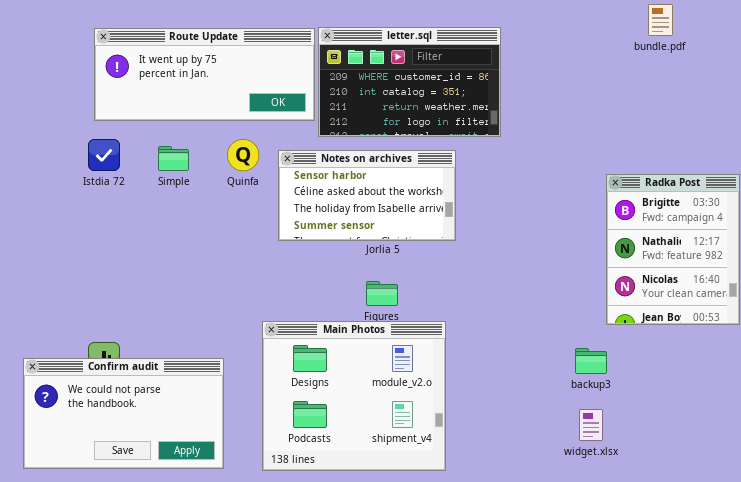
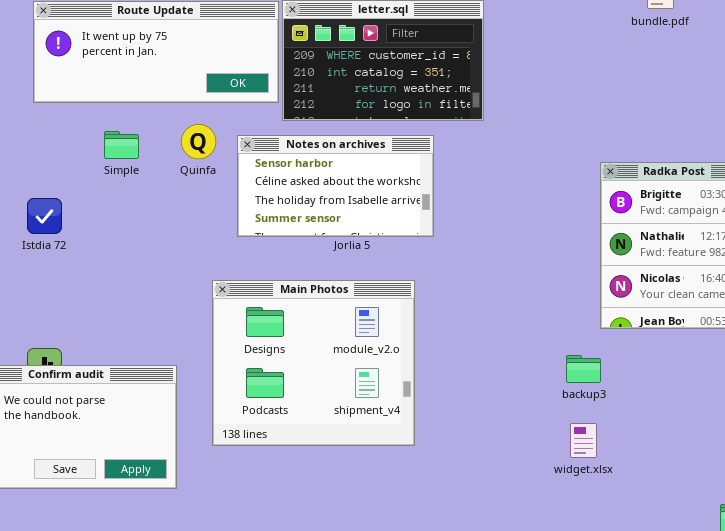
Istdia 72: [88,139,120,171] -> [27,198,62,234], moved
Main Photos: [262,321,446,471] -> [212,280,415,446], moved

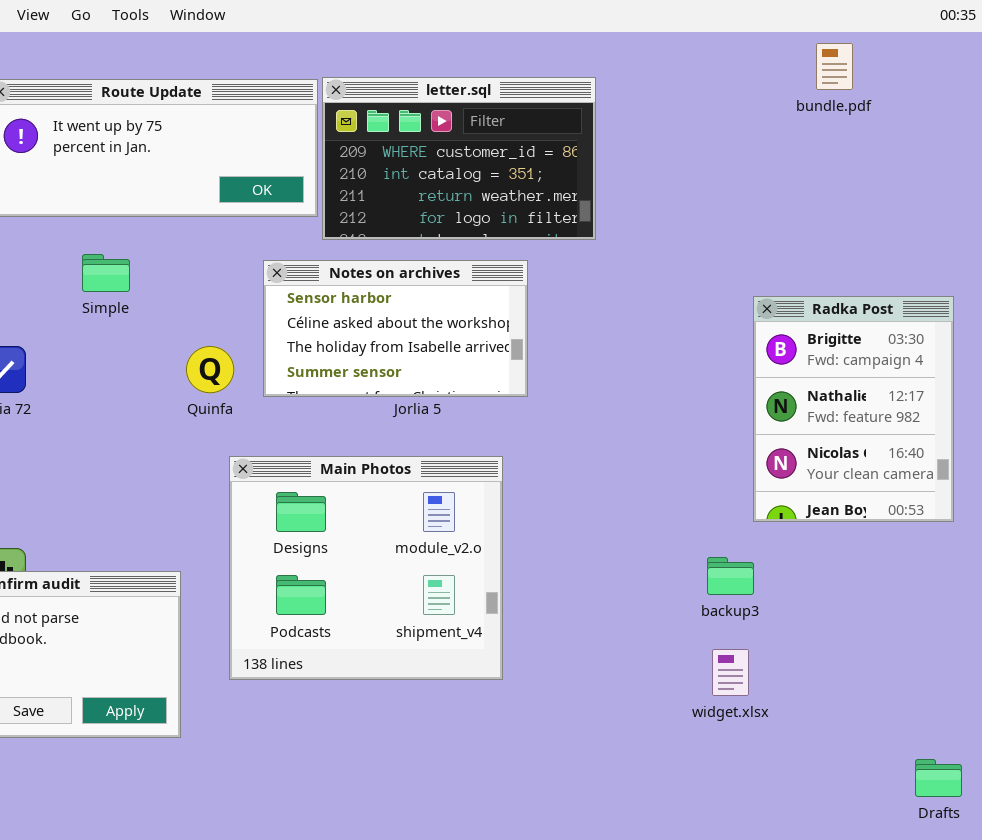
Quinfa: [181,124,216,159] -> [186,346,234,393], moved

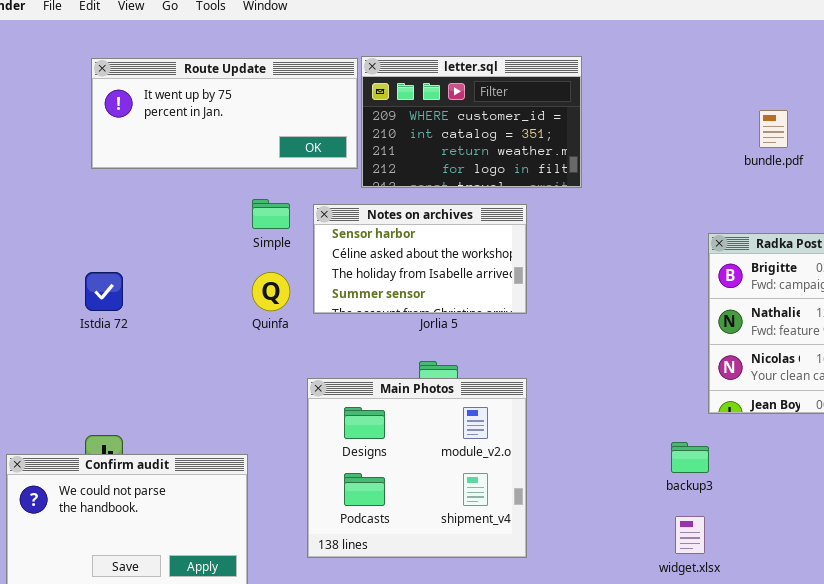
bundle.pdf: [816,43,853,90] -> [759,110,788,148], moved
Simple: [82,254,130,292] -> [252,199,290,229], moved
Main Photos: [229,456,503,680] -> [307,378,527,558], moved

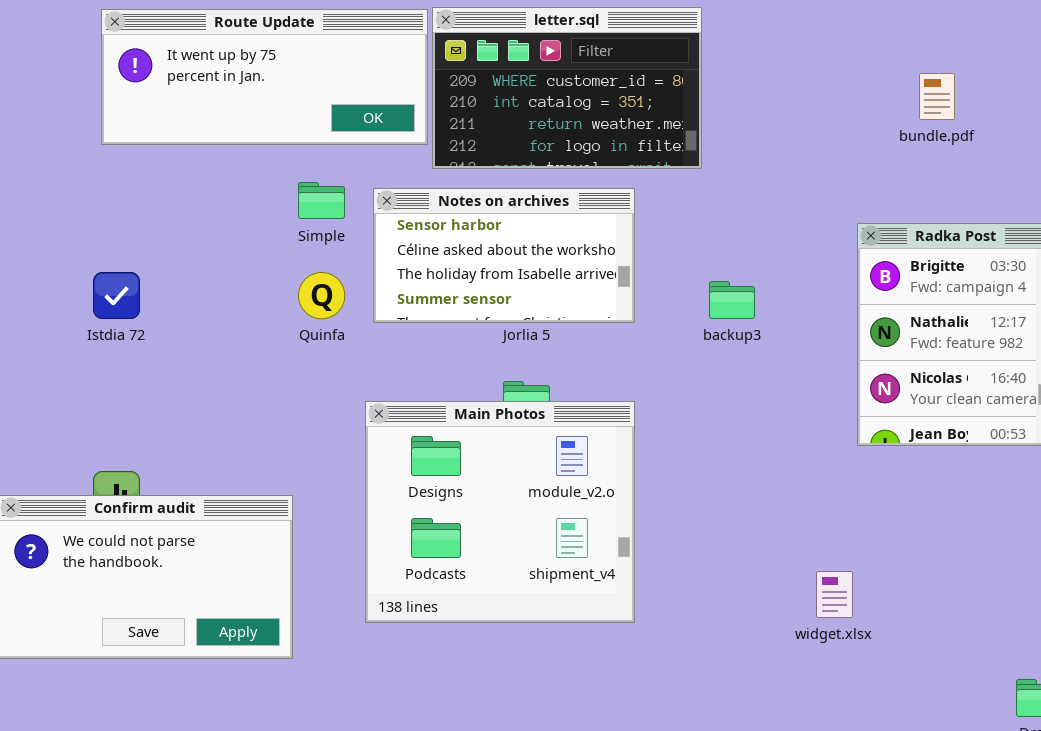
backup3: [671,442,709,473] -> [709,281,755,319], moved

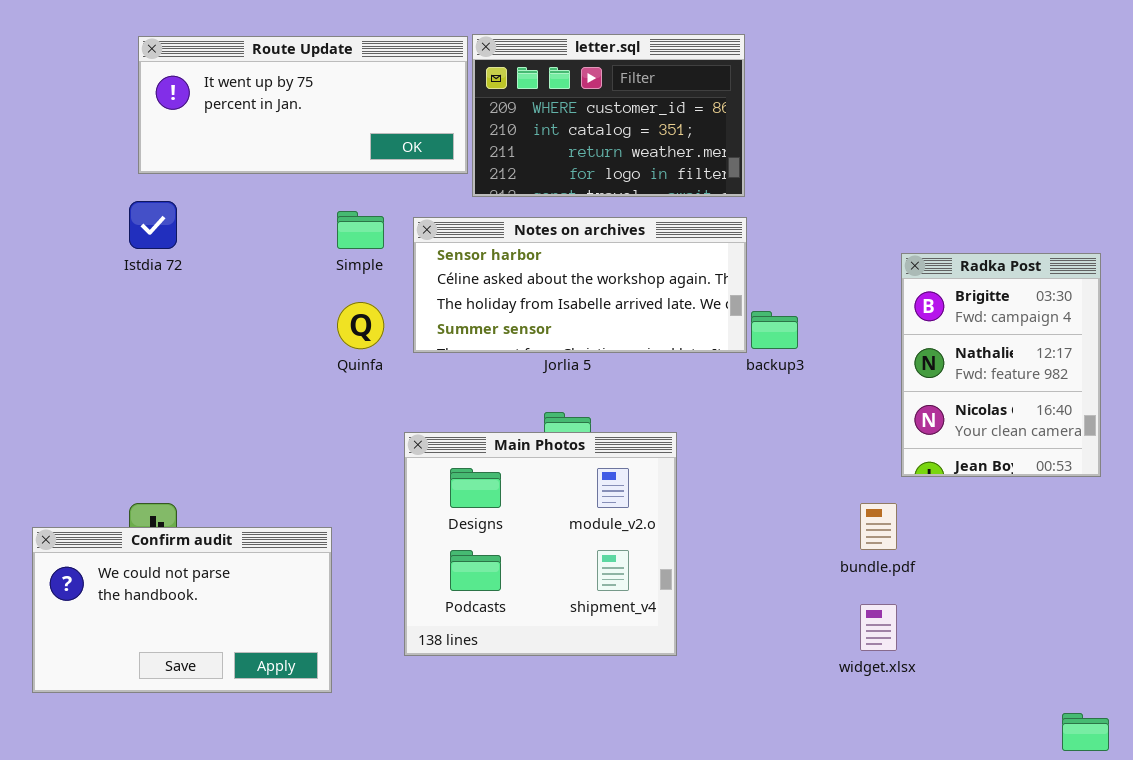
bundle.pdf: [919,73,955,120] -> [860,503,897,550], moved
Notes on archives: [373,188,635,323] -> [413,217,747,353], resized
Istdia 72: [93,272,140,319] -> [129,201,177,249], moved

